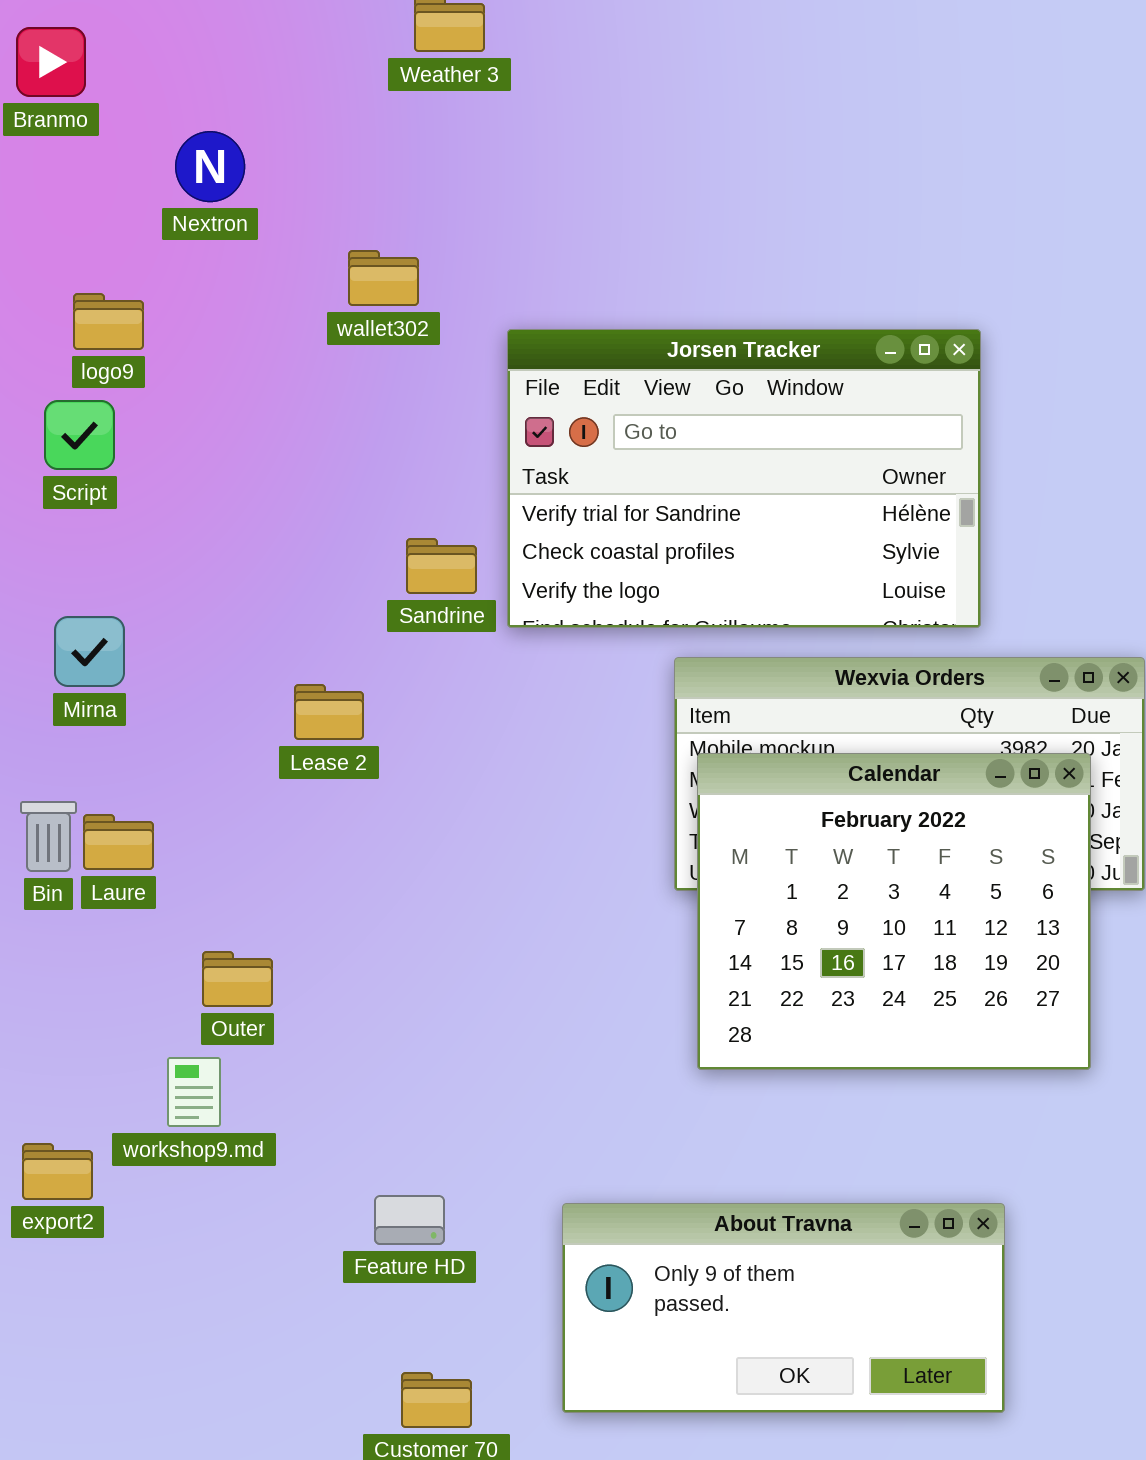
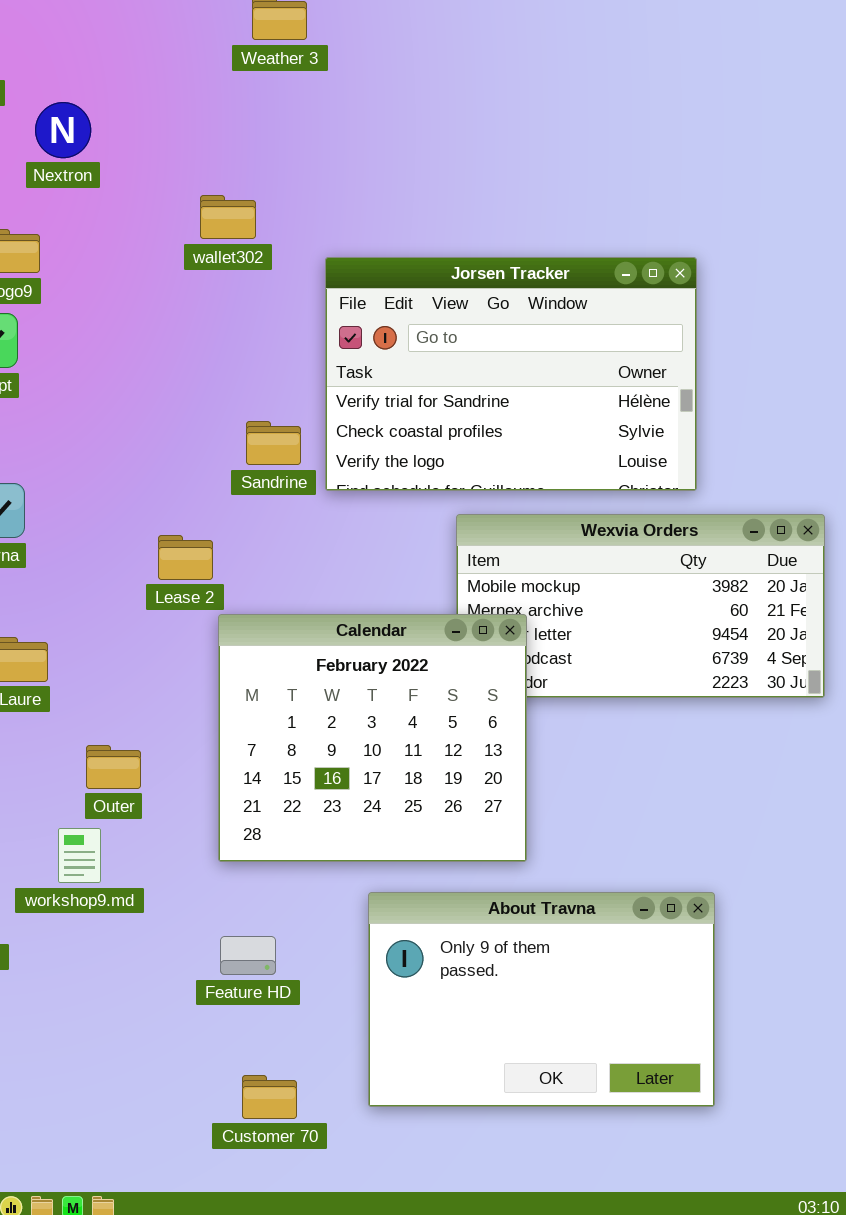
Nextron: [175,131,245,202] -> [35,102,91,158], moved
Calendar: [697,753,1091,1070] -> [218,614,527,862], moved
About Travna: [562,1203,1005,1413] -> [368,892,715,1107], resized

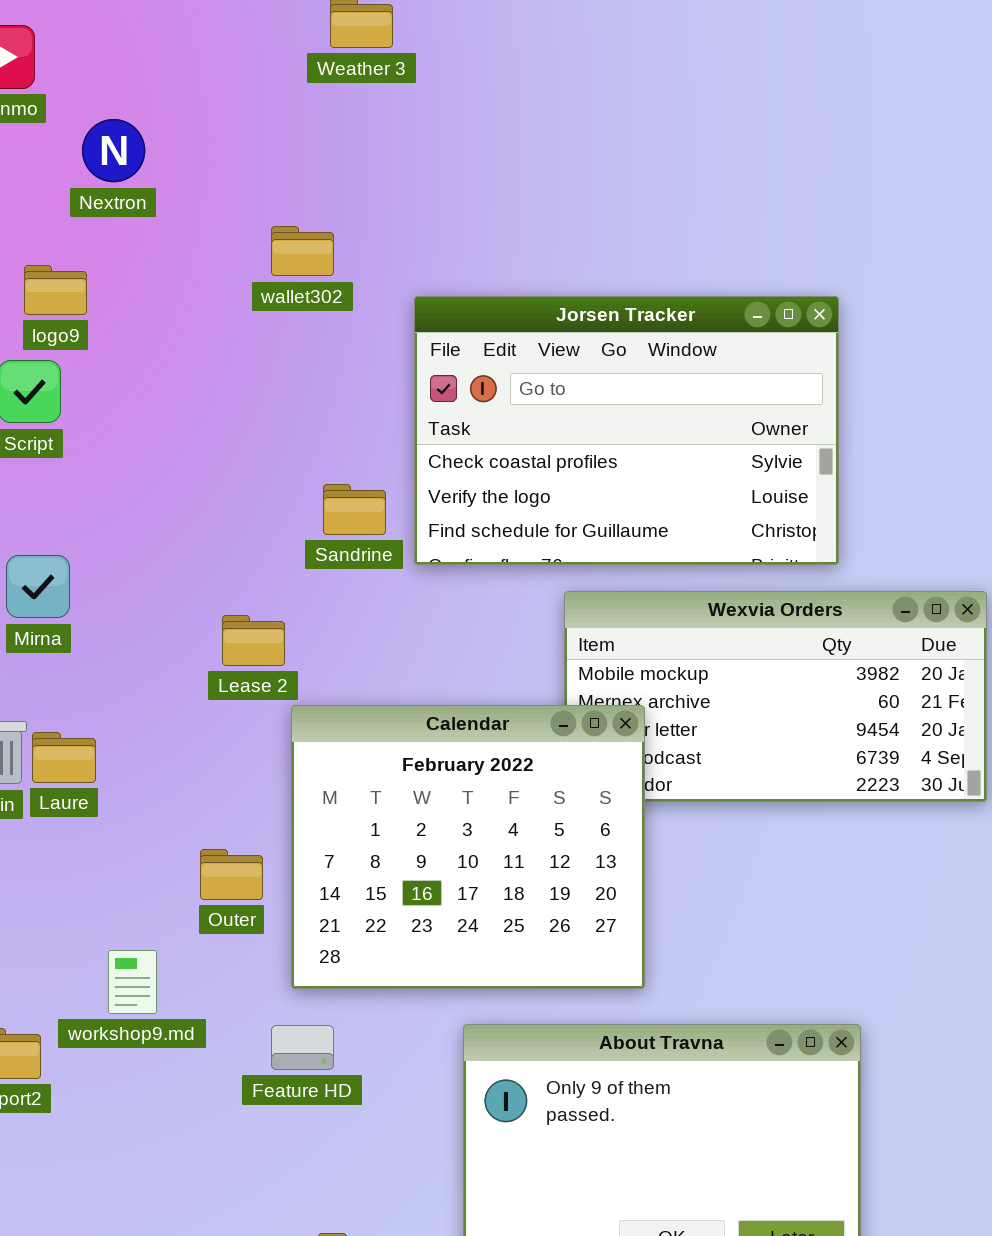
Jorsen Tracker: [325,257,697,491] -> [414,296,839,565], scrolled down 1 row
Outer: [86,745,141,789] -> [200,849,263,900], moved
Feature HD: [220,936,276,975] -> [271,1025,334,1070], moved

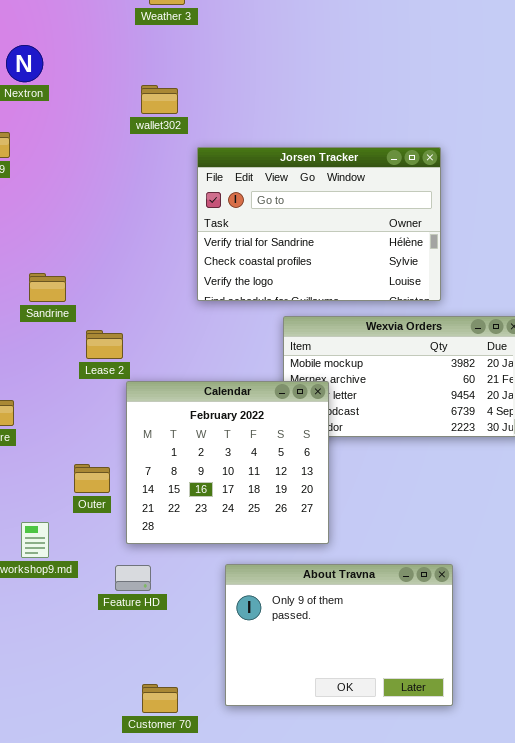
wallet302: [271,226,334,276] -> [141,85,178,114], moved
Jorsen Tracker: [414,296,839,565] -> [197,147,441,301], scrolled up 1 row
Sandrine: [323,484,386,535] -> [29,273,66,302], moved

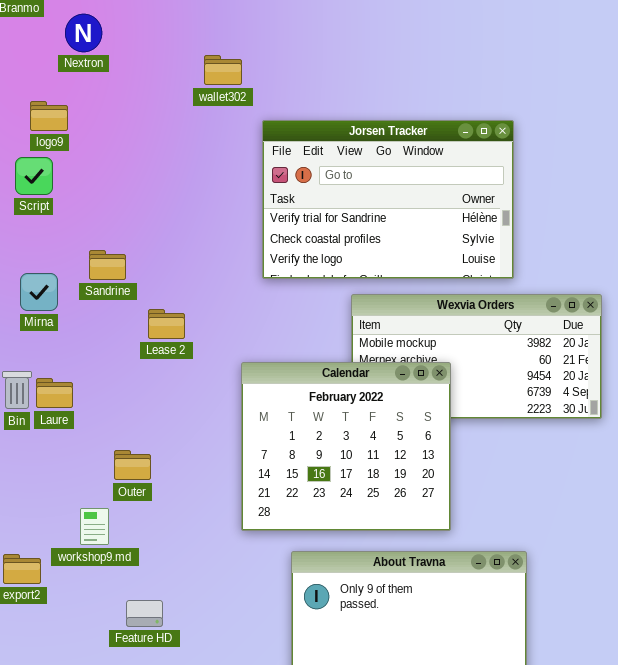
Calendar: [126,381,329,544] -> [241,362,451,531], moved
Outer: [74,464,110,493] -> [114,450,151,480], moved
Feature HD: [115,565,151,591] -> [126,600,163,627], moved

